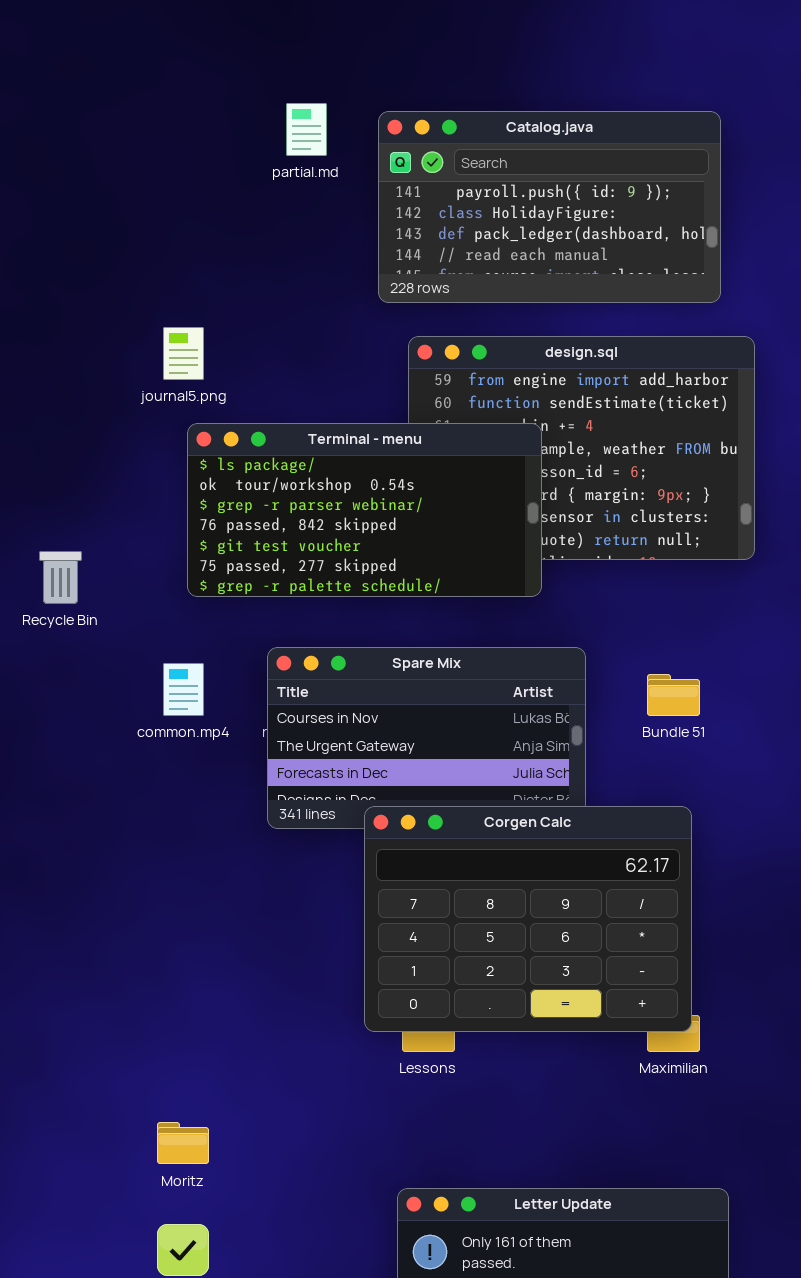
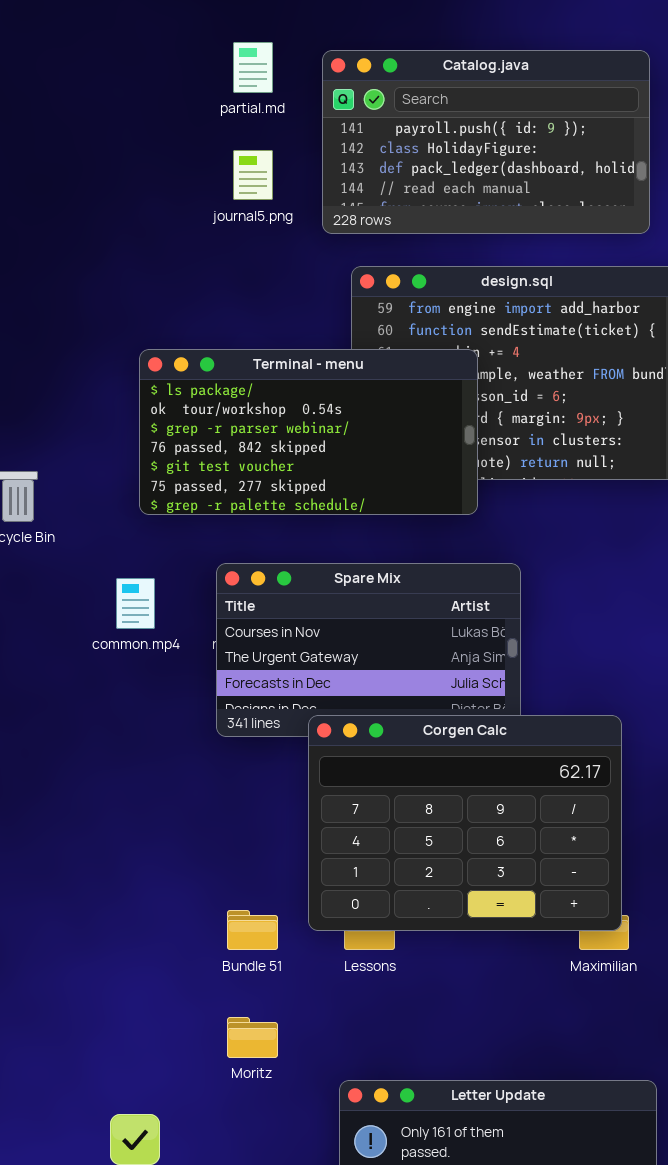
journal5.png: [163,327,204,380] -> [233,150,273,200], moved
Bundle 51: [647,674,700,716] -> [227,910,278,950], moved
Moritz: [157,1122,209,1164] -> [227,1017,278,1058], moved

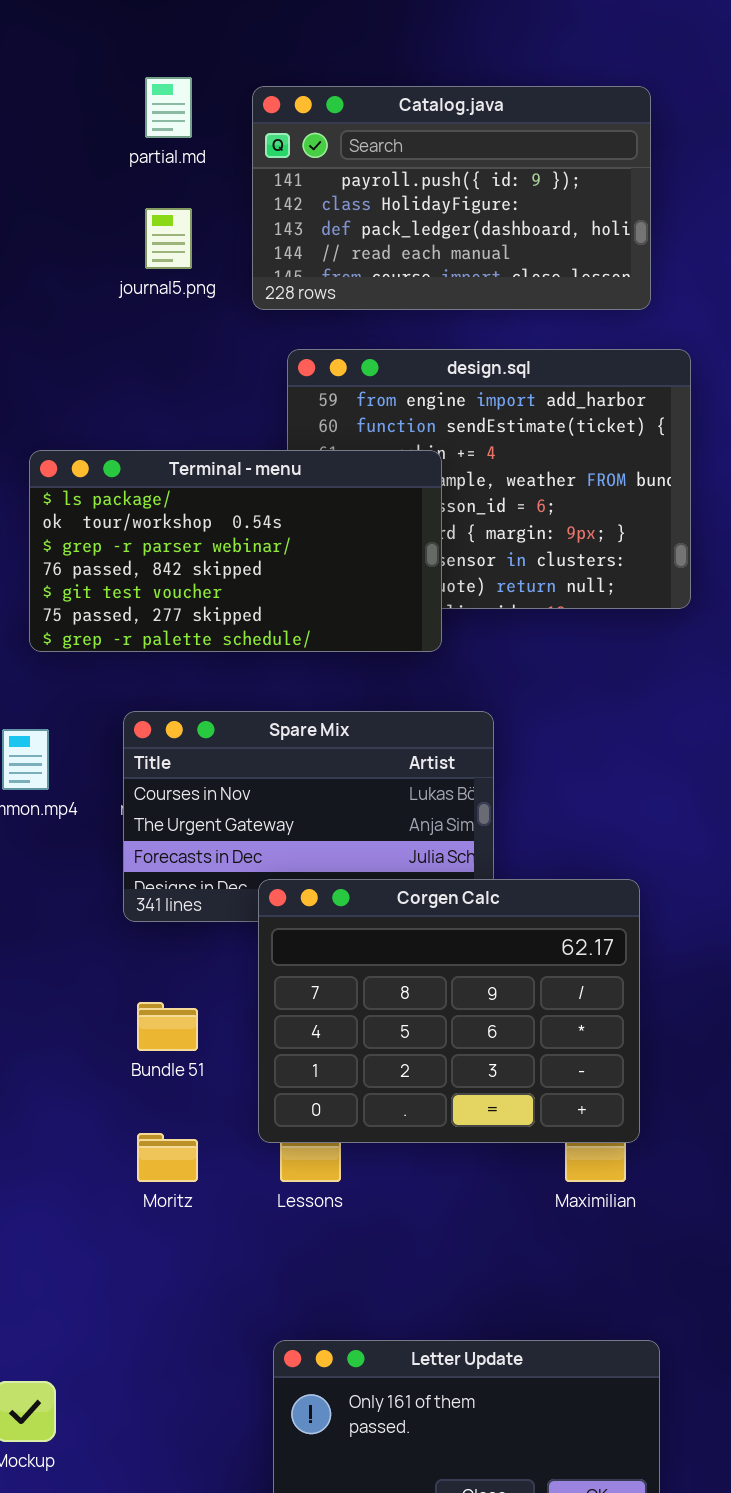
Corgen Calc: [308,715,622,931] -> [258,879,640,1143], moved
Bundle 51: [227,910,278,950] -> [137,1002,198,1051], moved
Moritz: [227,1017,278,1058] -> [137,1133,198,1182], moved

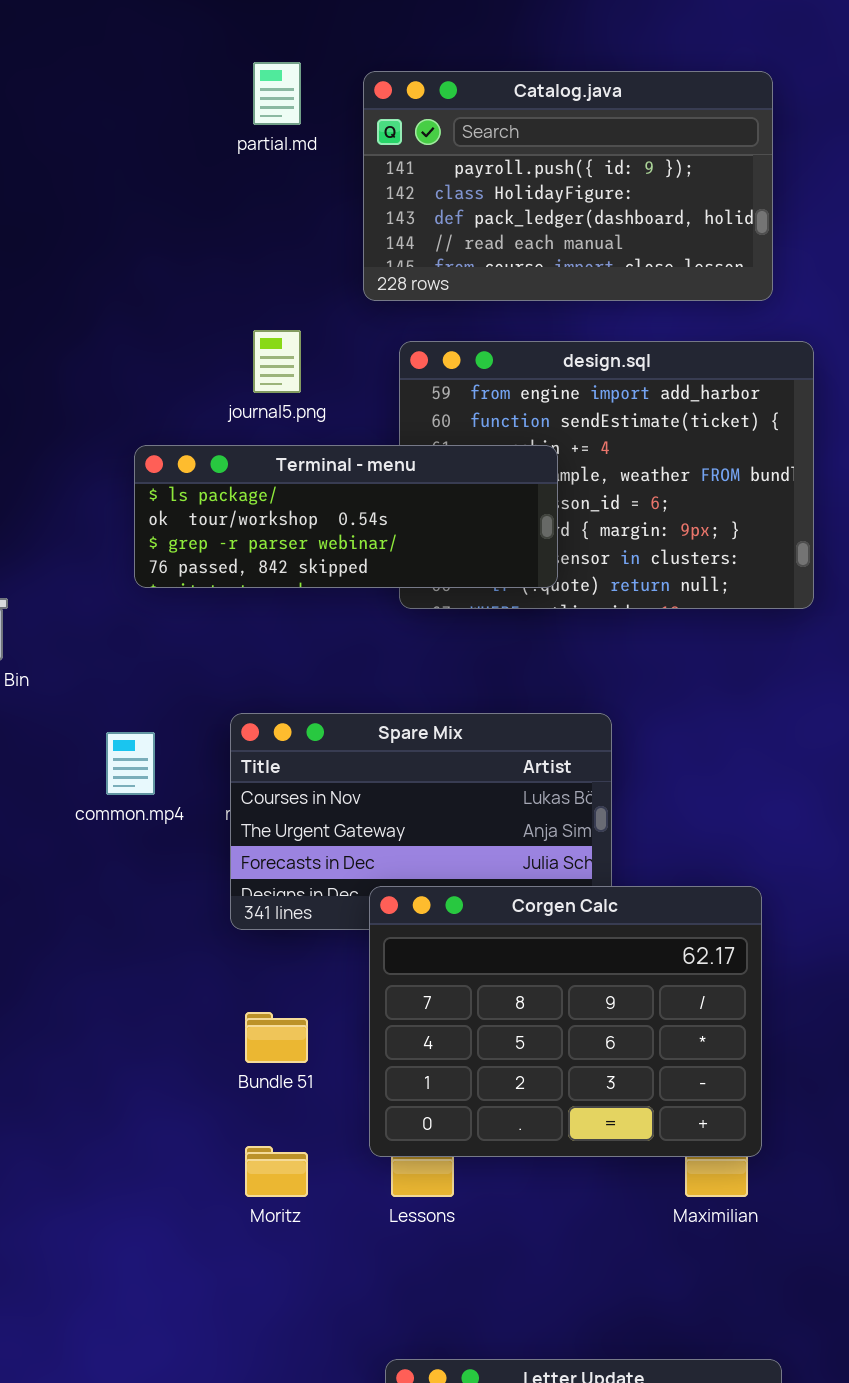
journal5.png: [145,208,192,269] -> [253,330,301,393], moved
Terminal - menu: [29,450,442,652] -> [134,445,558,588], resized

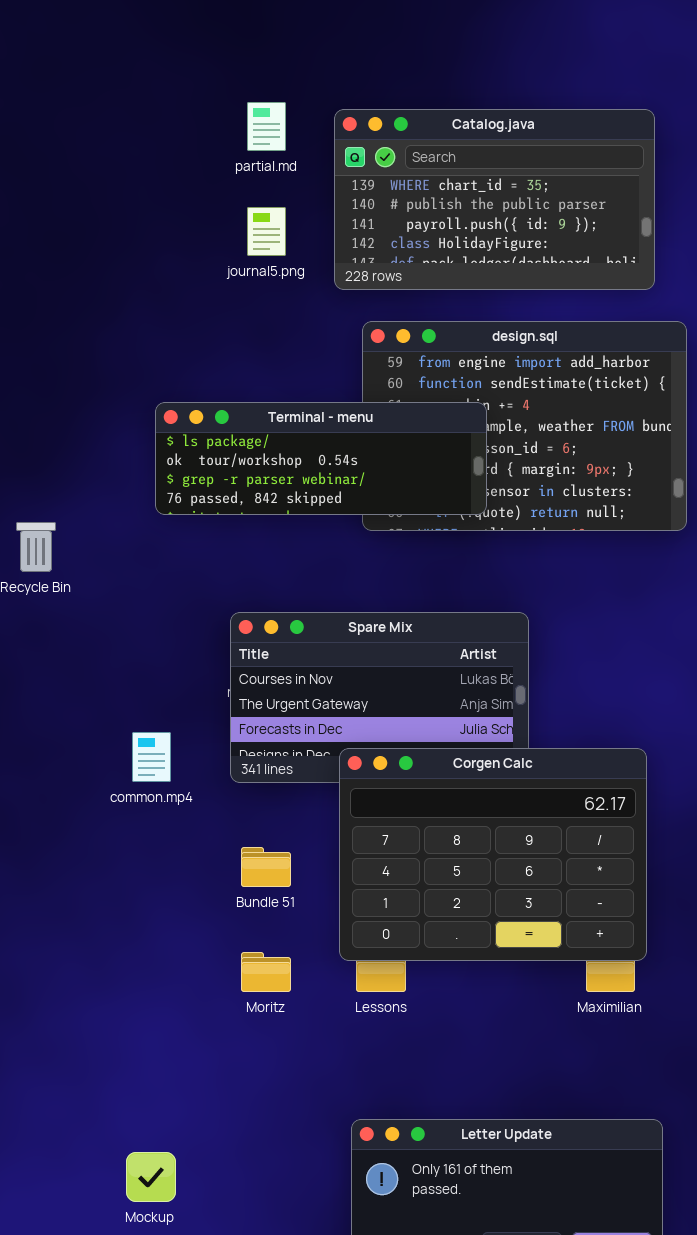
Catalog.java: [363,71,773,301] -> [334,109,655,290], scrolled up 2 rows
journal5.png: [253,330,301,393] -> [247,207,286,256], moved
common.mp4: [106,732,155,795] -> [132,732,171,782], moved

